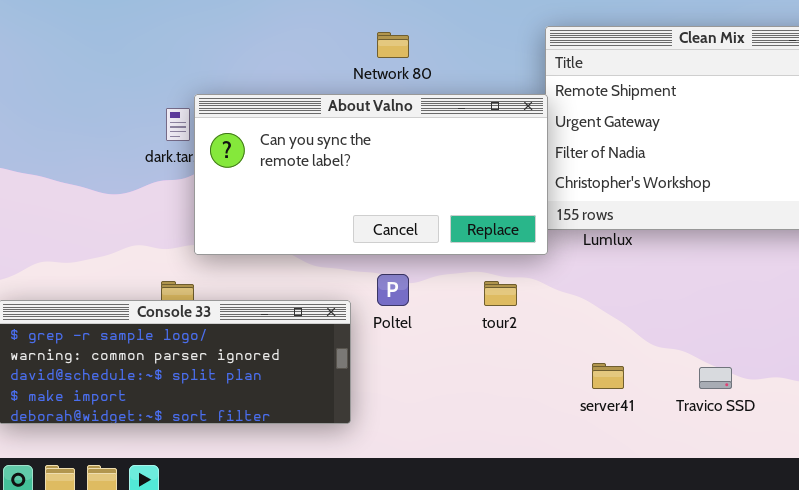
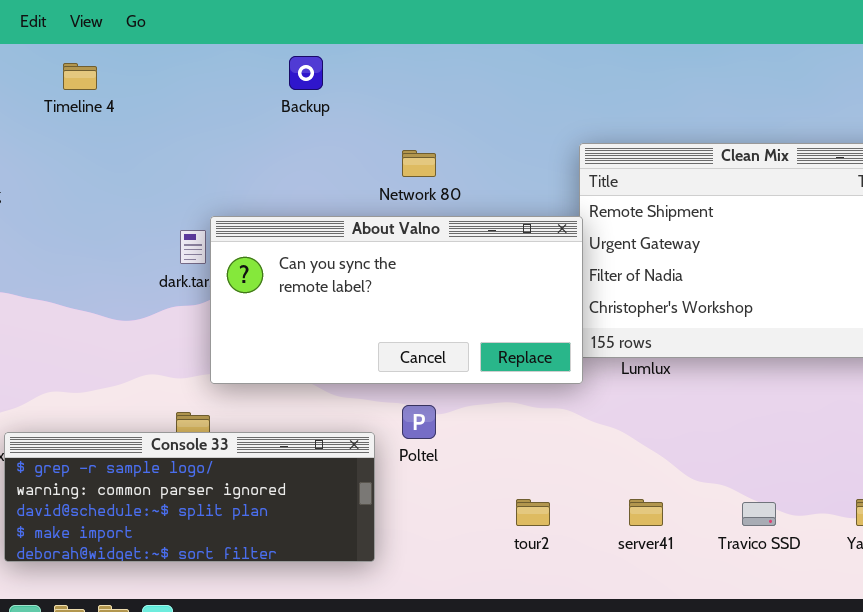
tour2: [484,281,517,306] -> [516,499,550,526], moved

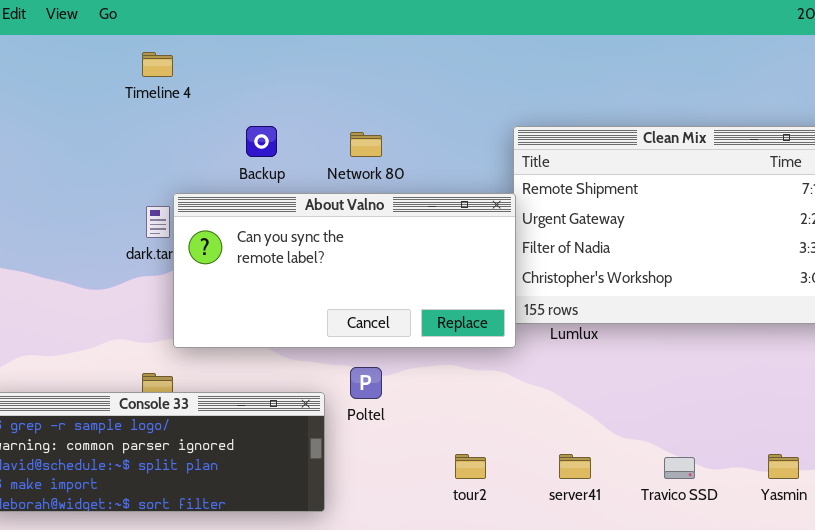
Backup: [289,56,323,90] -> [246,126,277,157], moved
Timeline 4: [63,63,97,90] -> [142,52,173,77], moved

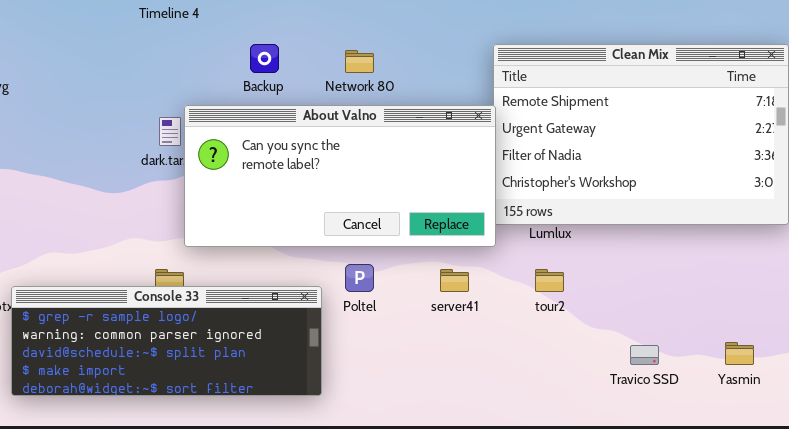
tour2: [455,454,486,479] -> [535,269,564,292], moved
server41: [559,454,591,479] -> [440,269,469,292], moved

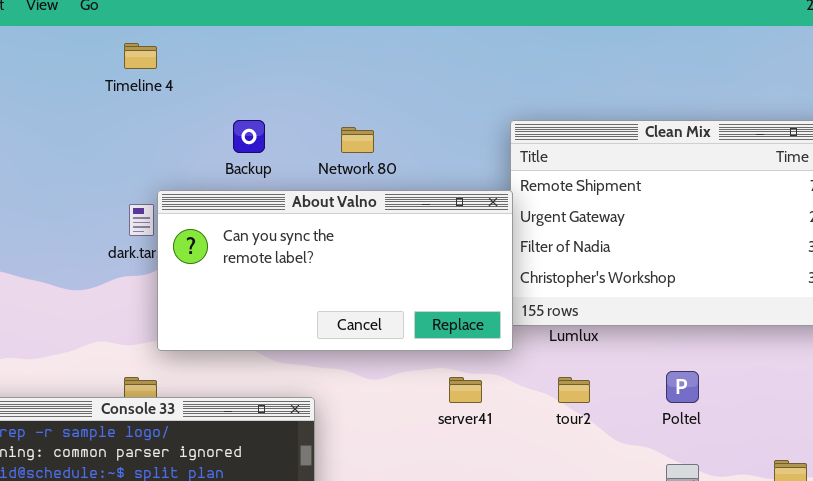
Poltel: [345,264,374,292] -> [666,371,699,403], moved

